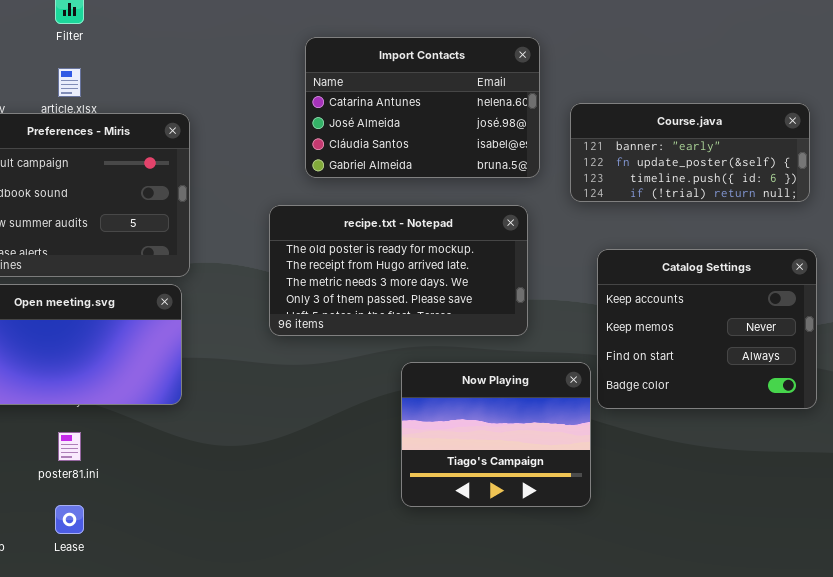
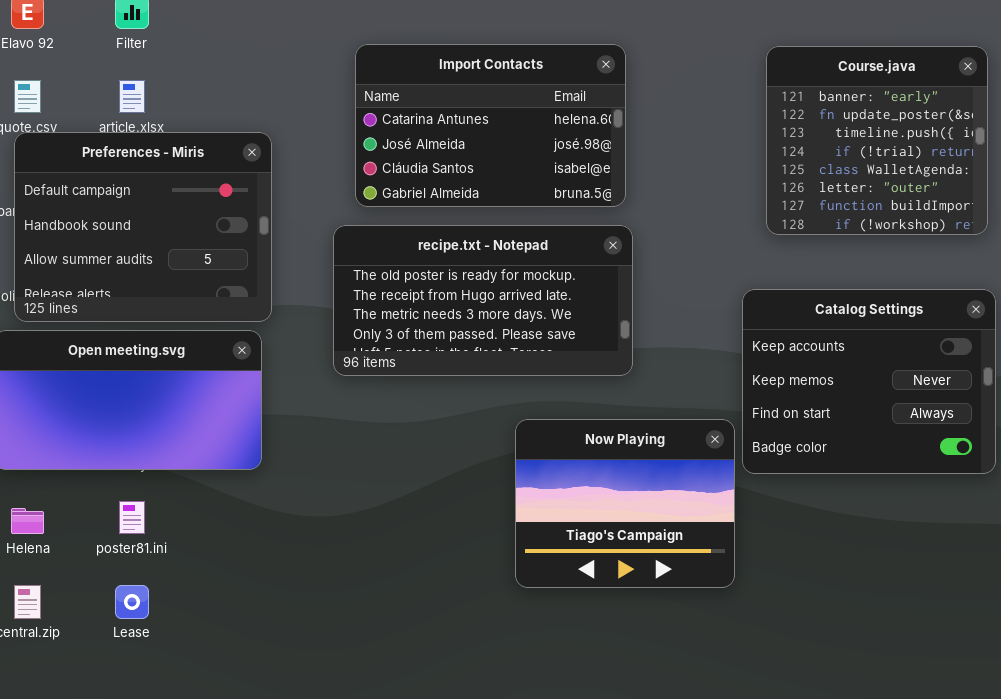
Import Contacts: [305,37,540,178] -> [355,44,626,207], moved
Course.java: [570,103,810,202] -> [766,46,988,235], resized
recipe.txt - Notepad: [269,205,528,336] -> [333,225,633,376], moved

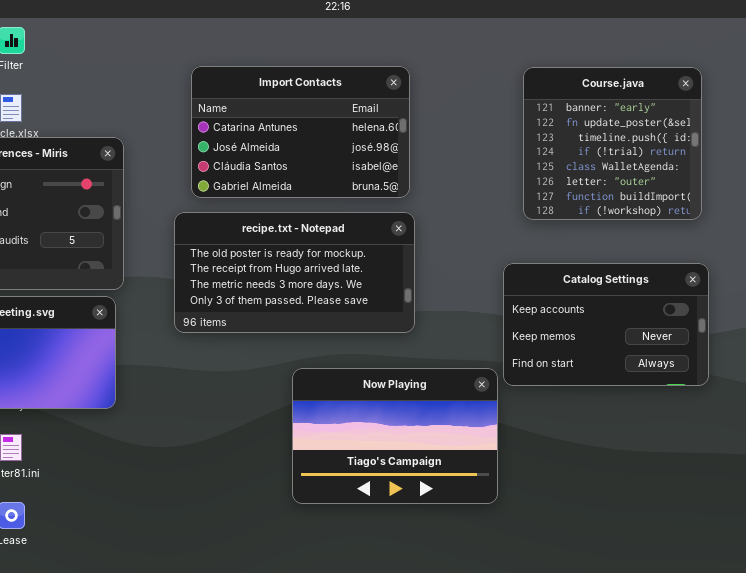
Catalog Settings: [742,289,996,474] -> [503,263,709,386], resized
Now Playing: [515,419,735,588] -> [292,368,498,504], resized

